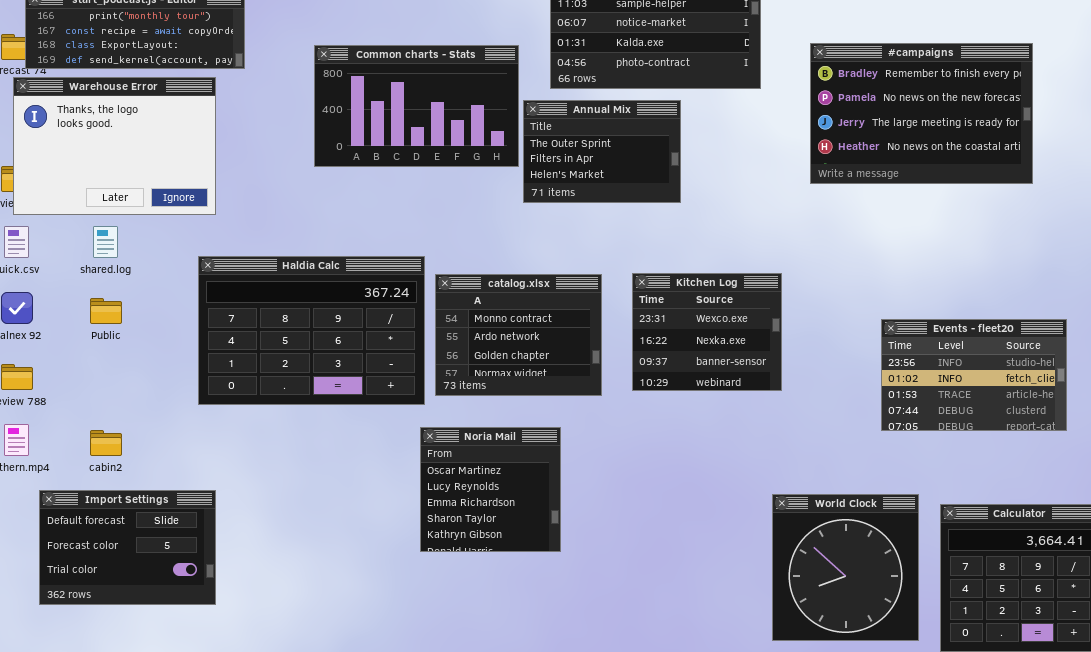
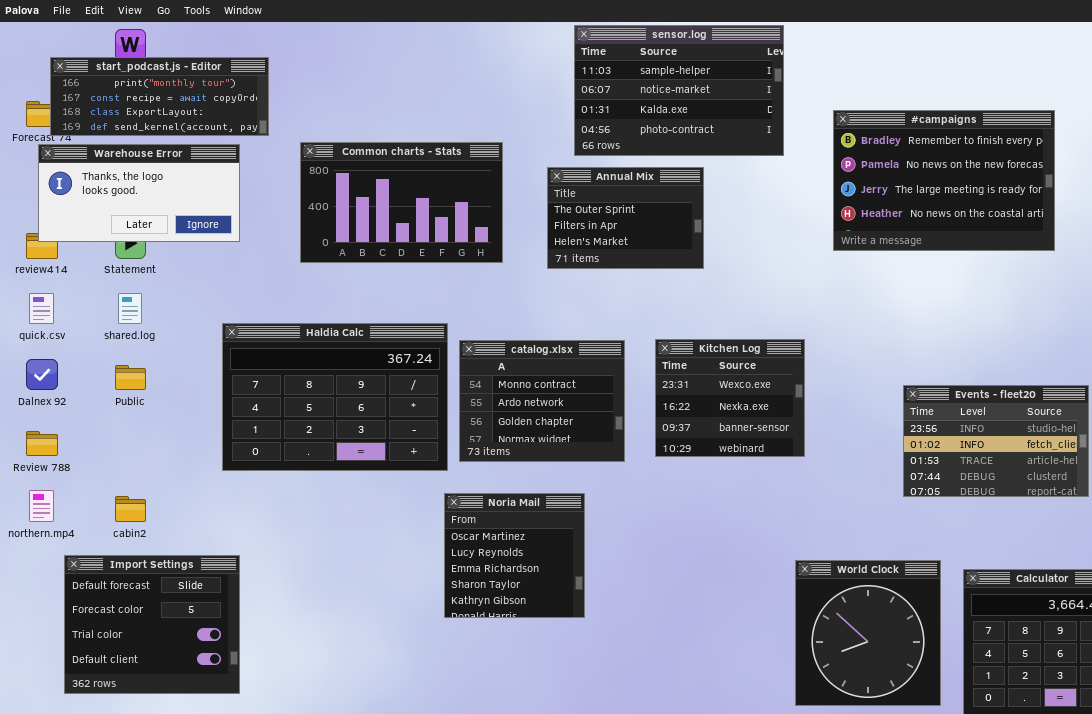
Common charts - Stats: [314,45,519,167] -> [300,142,503,263], moved
Warehouse Error: [13,77,216,215] -> [38,144,240,242], resized
Import Settings: [39,490,216,605] -> [64,555,240,694], resized

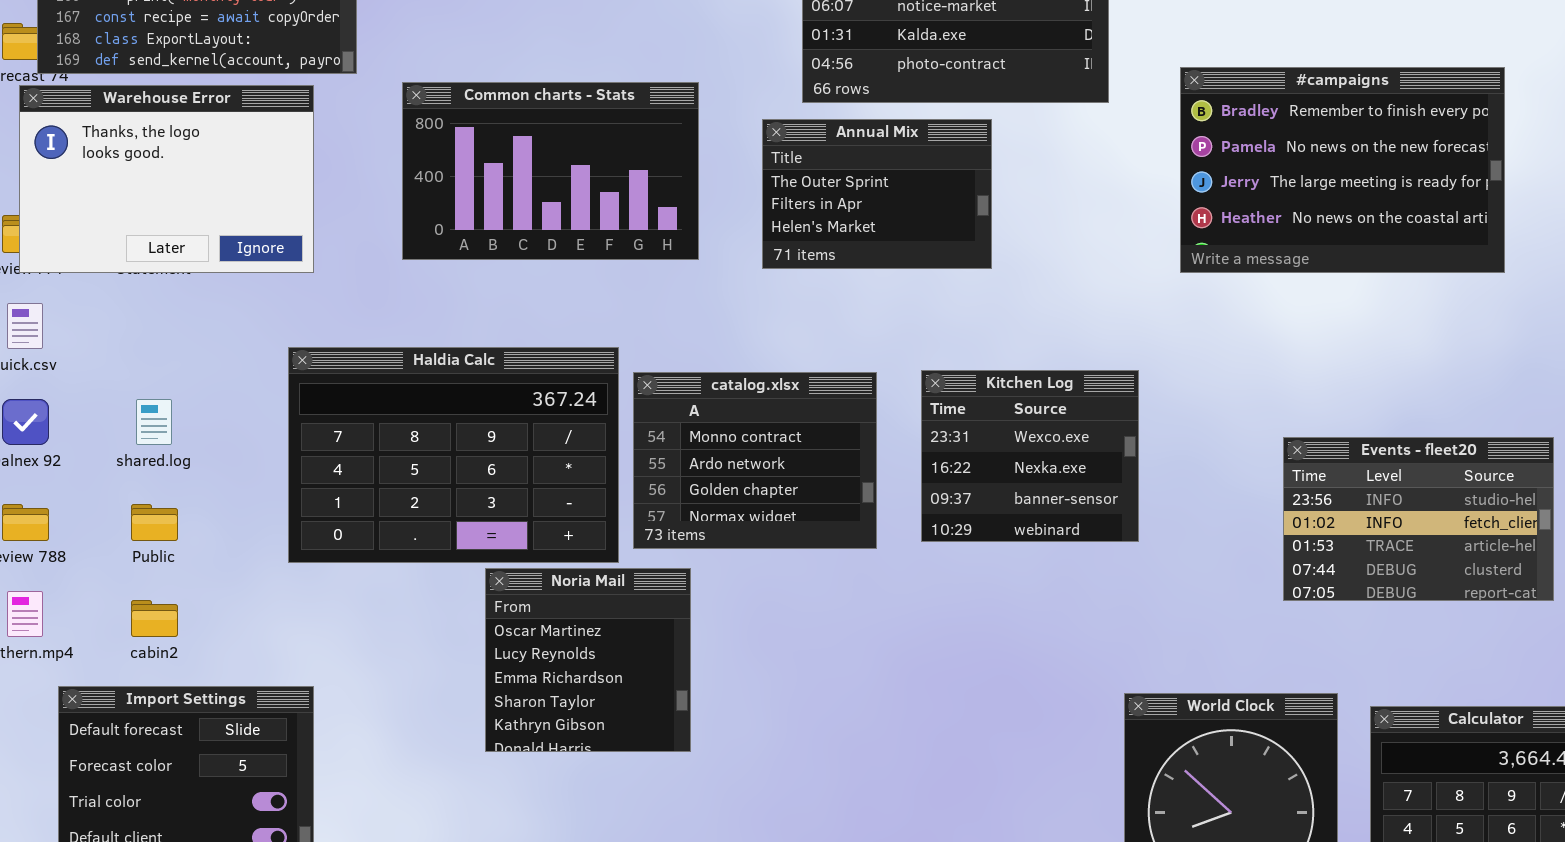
#campaigns: [833,110,1055,251] -> [1180,67,1505,273], moved
Warehouse Error: [38,144,240,242] -> [19,85,314,273], resized
shared.log: [118,293,142,324] -> [136,399,172,445], moved
Public: [115,365,146,390] -> [131,504,178,541], moved
Noria Mail: [444,493,585,618] -> [485,568,691,752], moved

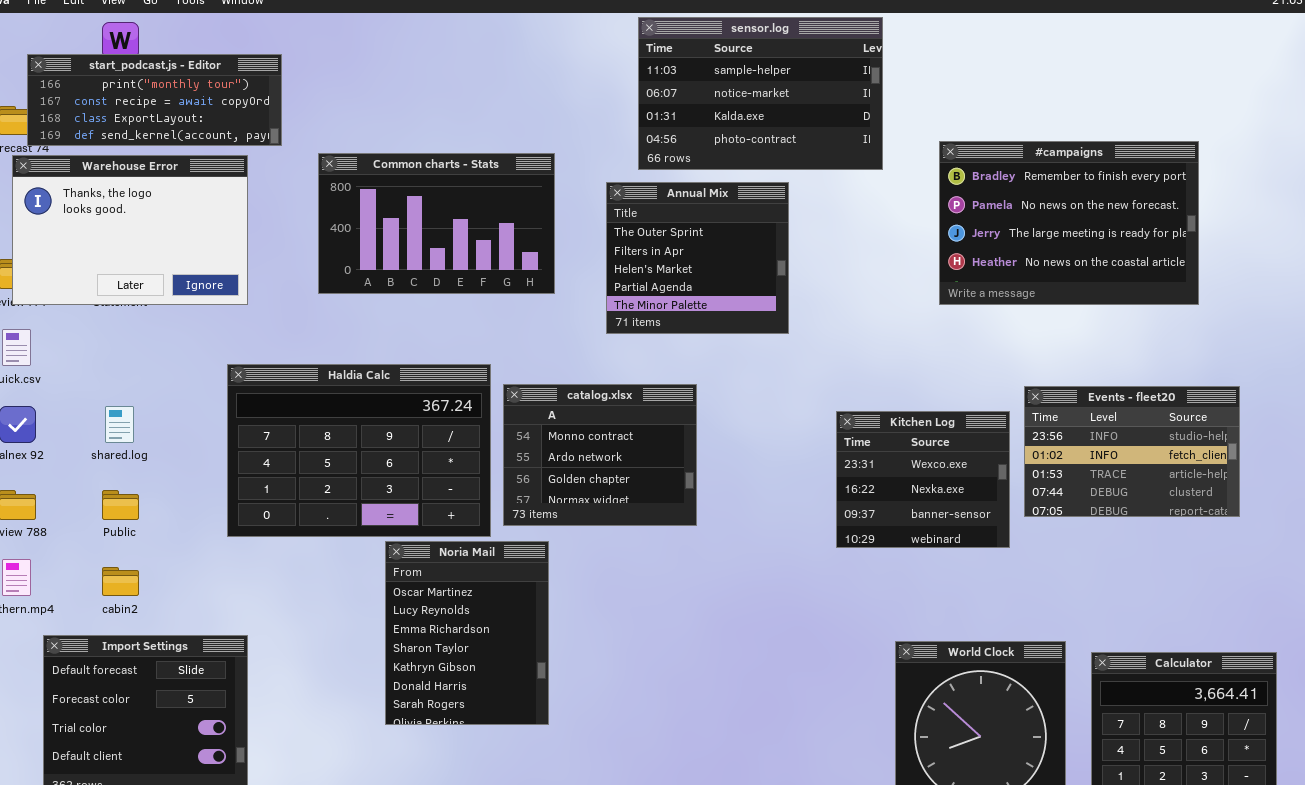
Annual Mix: [762,119,992,269] -> [606,182,789,334], resized
Kitchen Log: [921,370,1139,542] -> [836,411,1010,548], moved
Events - fleet20: [1283,437,1554,601] -> [1024,386,1240,517], moved
Noria Mail: [485,568,691,752] -> [385,541,549,725], resized

